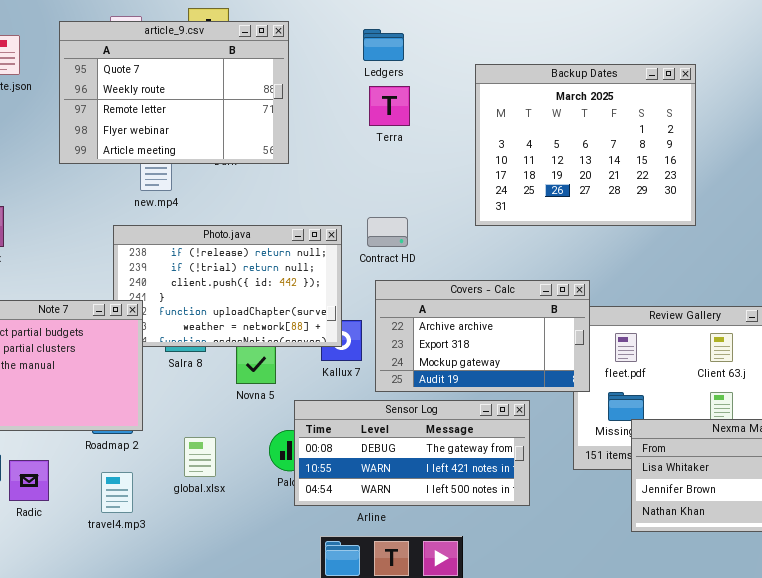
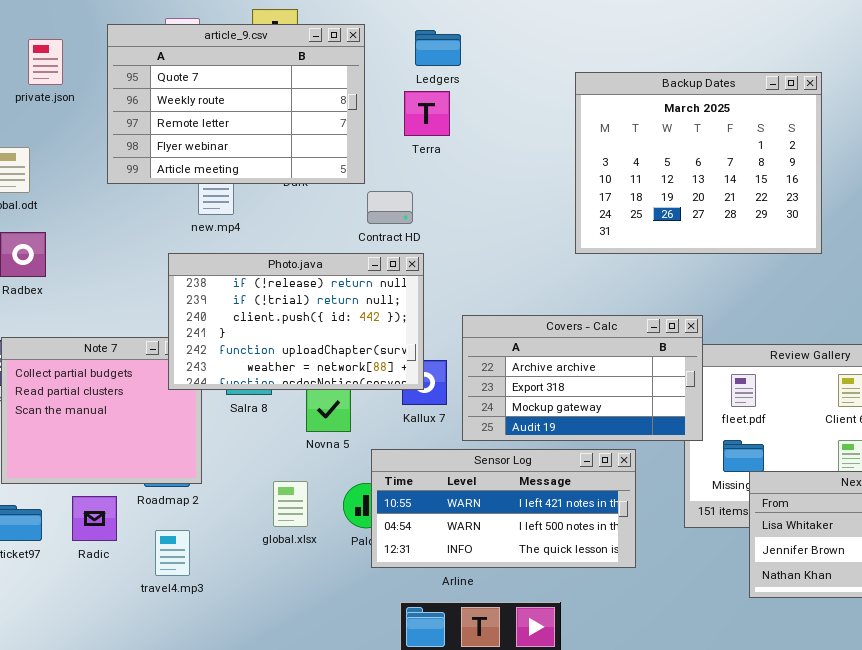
Ledgers: [363,29,404,61] -> [415,30,461,66], moved
Terra: [369,86,410,126] -> [404,91,450,136], moved
Contract HD: [367,217,408,247] -> [367,191,413,224], moved
Photo.java: [113,225,342,347] -> [168,253,424,390], raised
Sensor Log: [294,400,530,506] -> [371,449,636,568], scrolled down 1 row
global.xlsx: [184,437,216,477] -> [273,481,308,527], moved
Radic: [9,460,49,501] -> [72,496,117,541], moved

